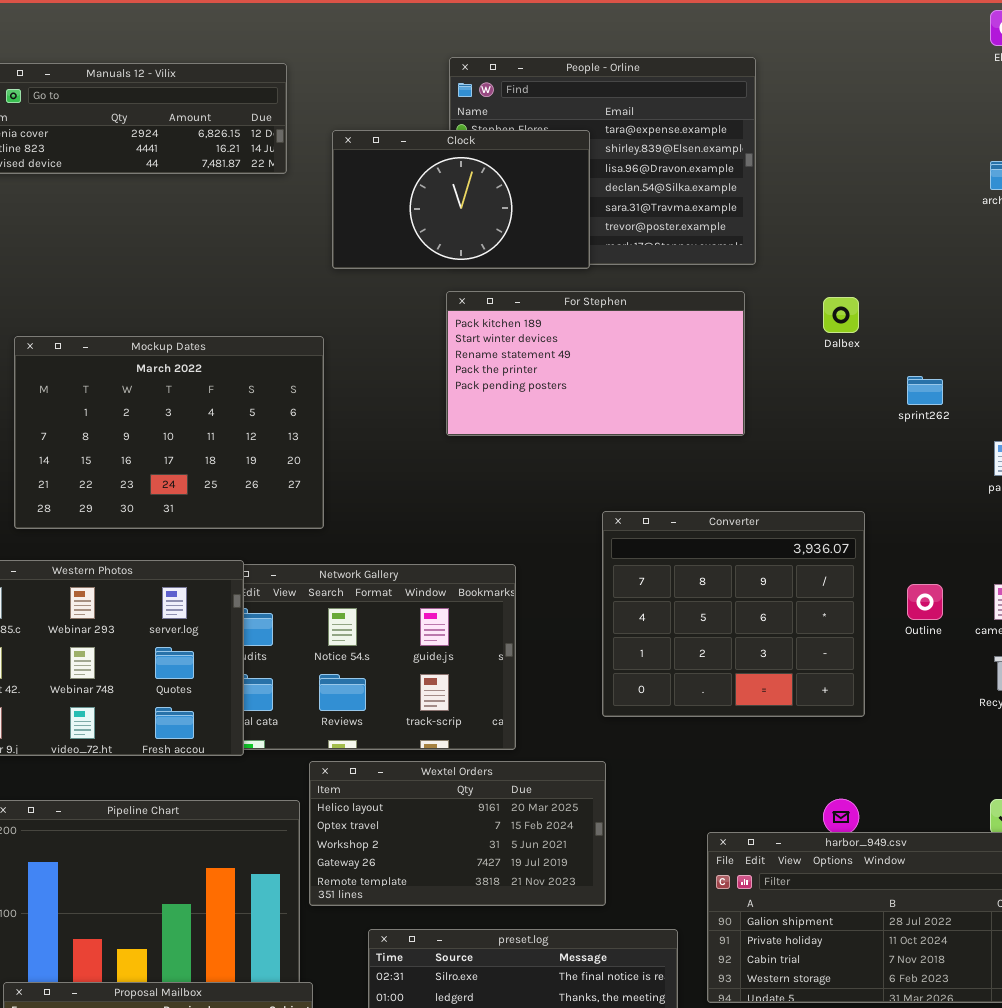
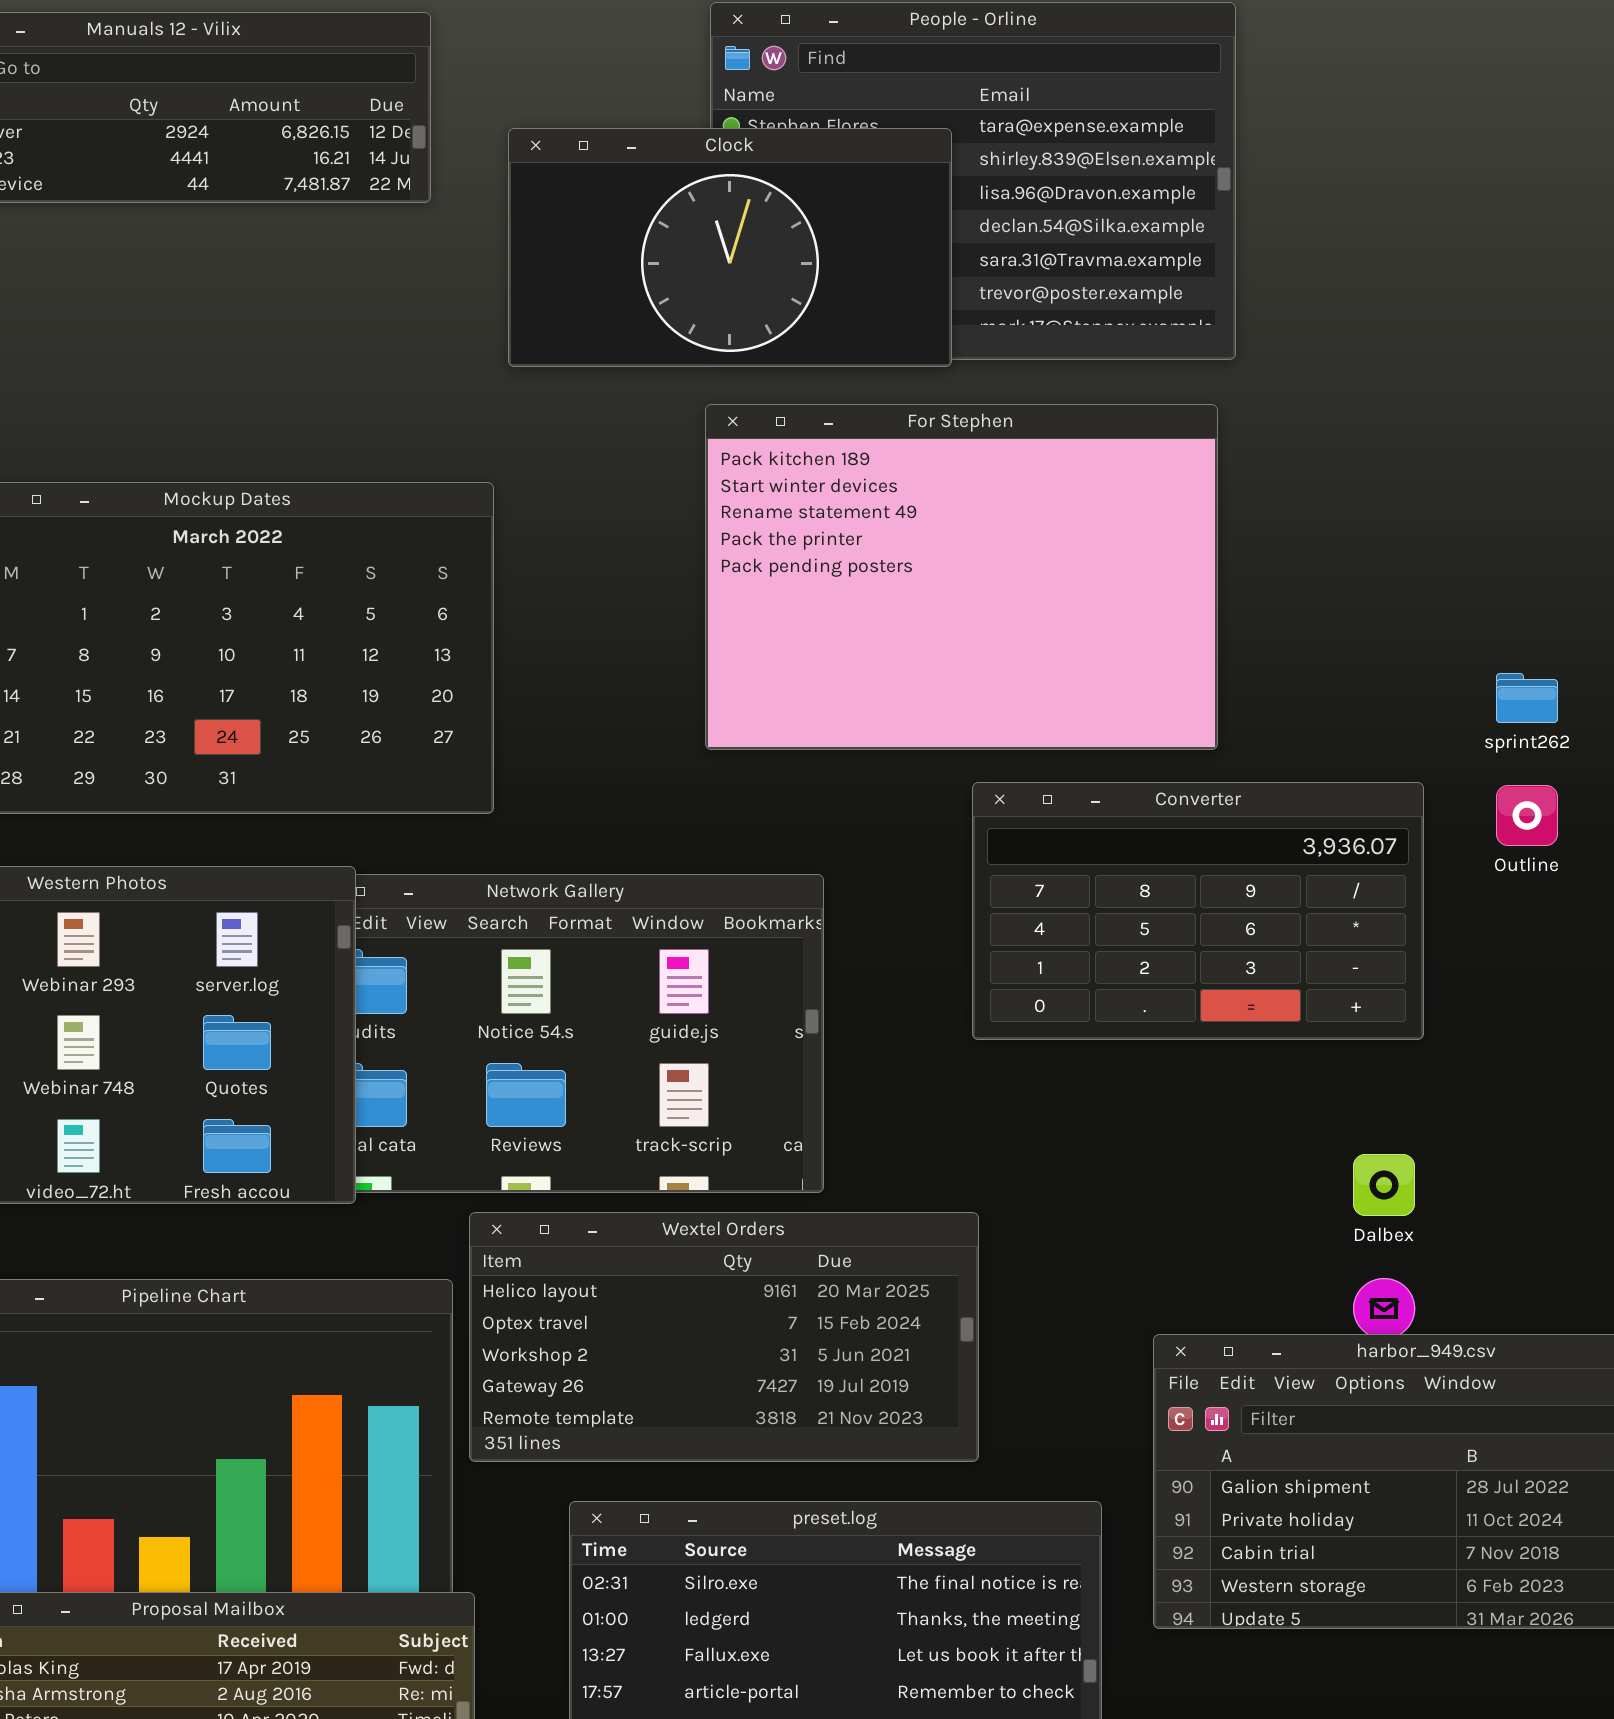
For Stephen: [446,291,745,436] -> [705,404,1218,750], resized
Dalbex: [823,297,859,333] -> [1353,1154,1415,1216], moved
sprint262: [907,376,943,405] -> [1496,673,1558,723], moved
Converter: [602,511,865,717] -> [972,782,1424,1040], resized
Outline: [907,584,943,620] -> [1496,785,1558,846], moved

